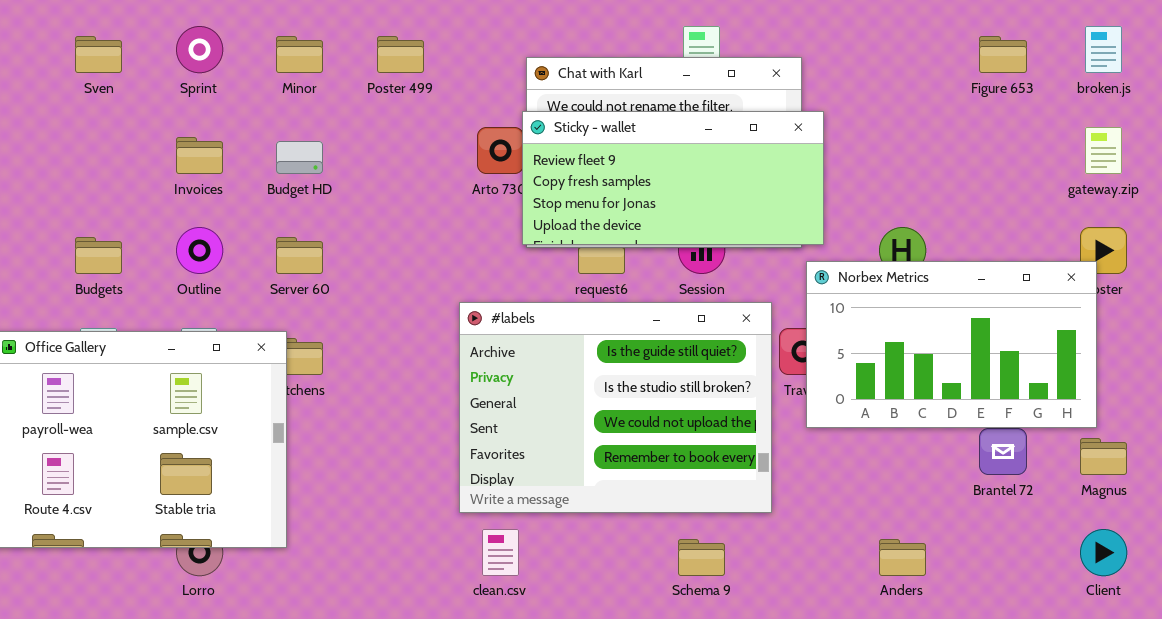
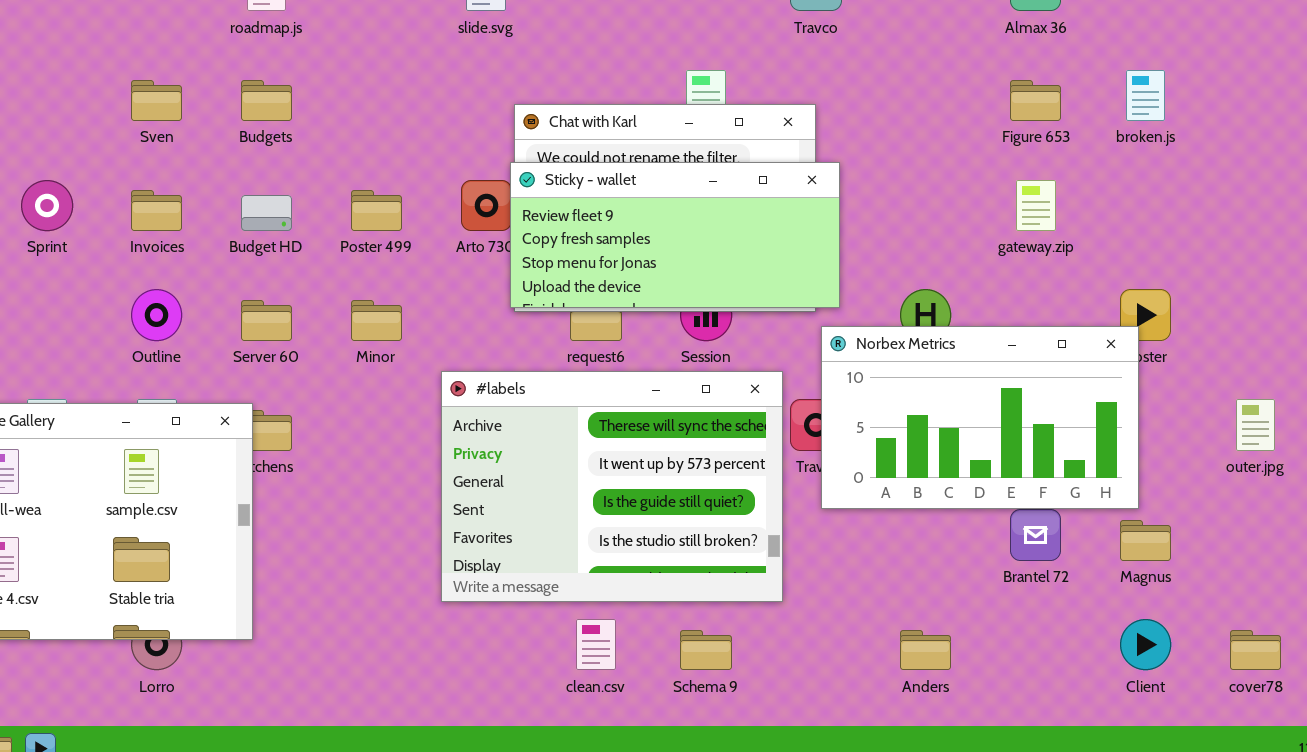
Sprint: [176,26,223,73] -> [21,180,73,231], moved
Sven: [75,36,122,73] -> [131,80,182,121], moved
Minor: [276,36,323,73] -> [351,300,402,341], moved
Poster 499: [377,36,424,73] -> [351,190,402,231], moved
gateway.zip: [1085,127,1122,174] -> [1016,180,1056,231], moved
Budgets: [75,237,122,274] -> [241,80,292,121], moved
#labels: [459,302,772,513] -> [441,371,783,602], scrolled up 2 rows
clean.csv: [482,529,519,576] -> [576,619,616,670], moved

